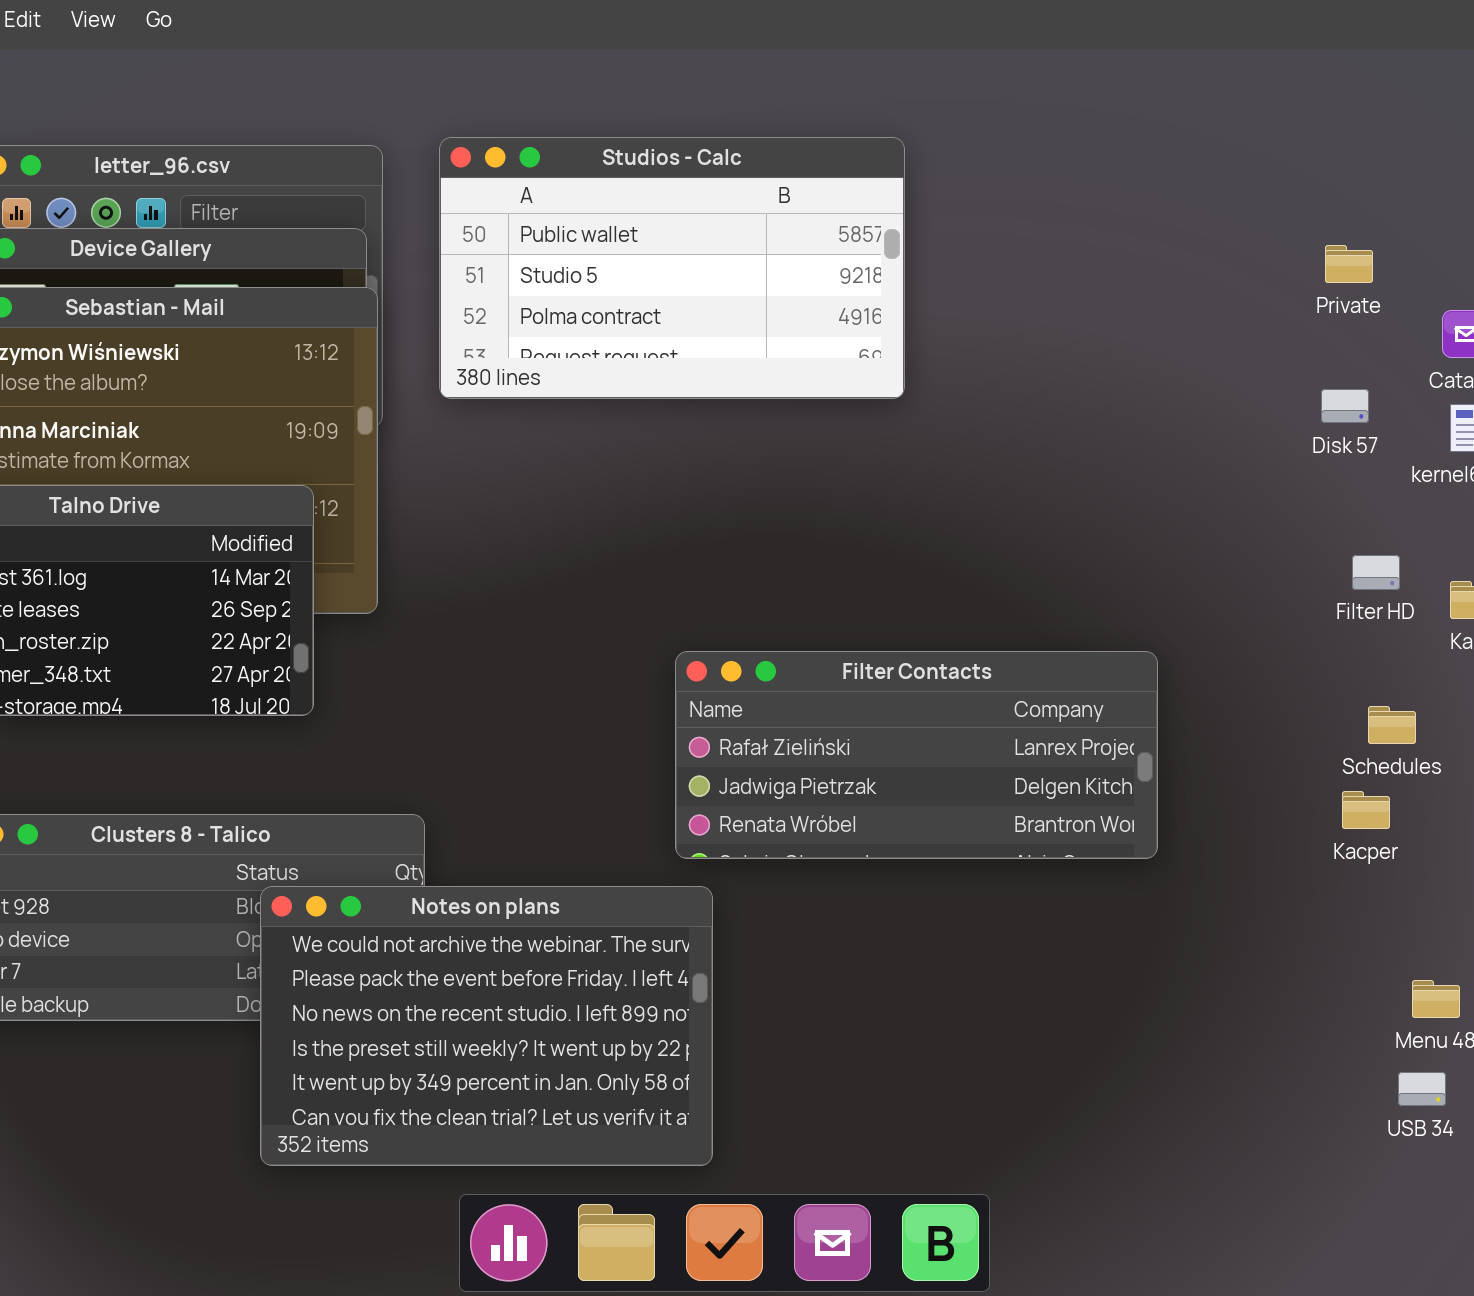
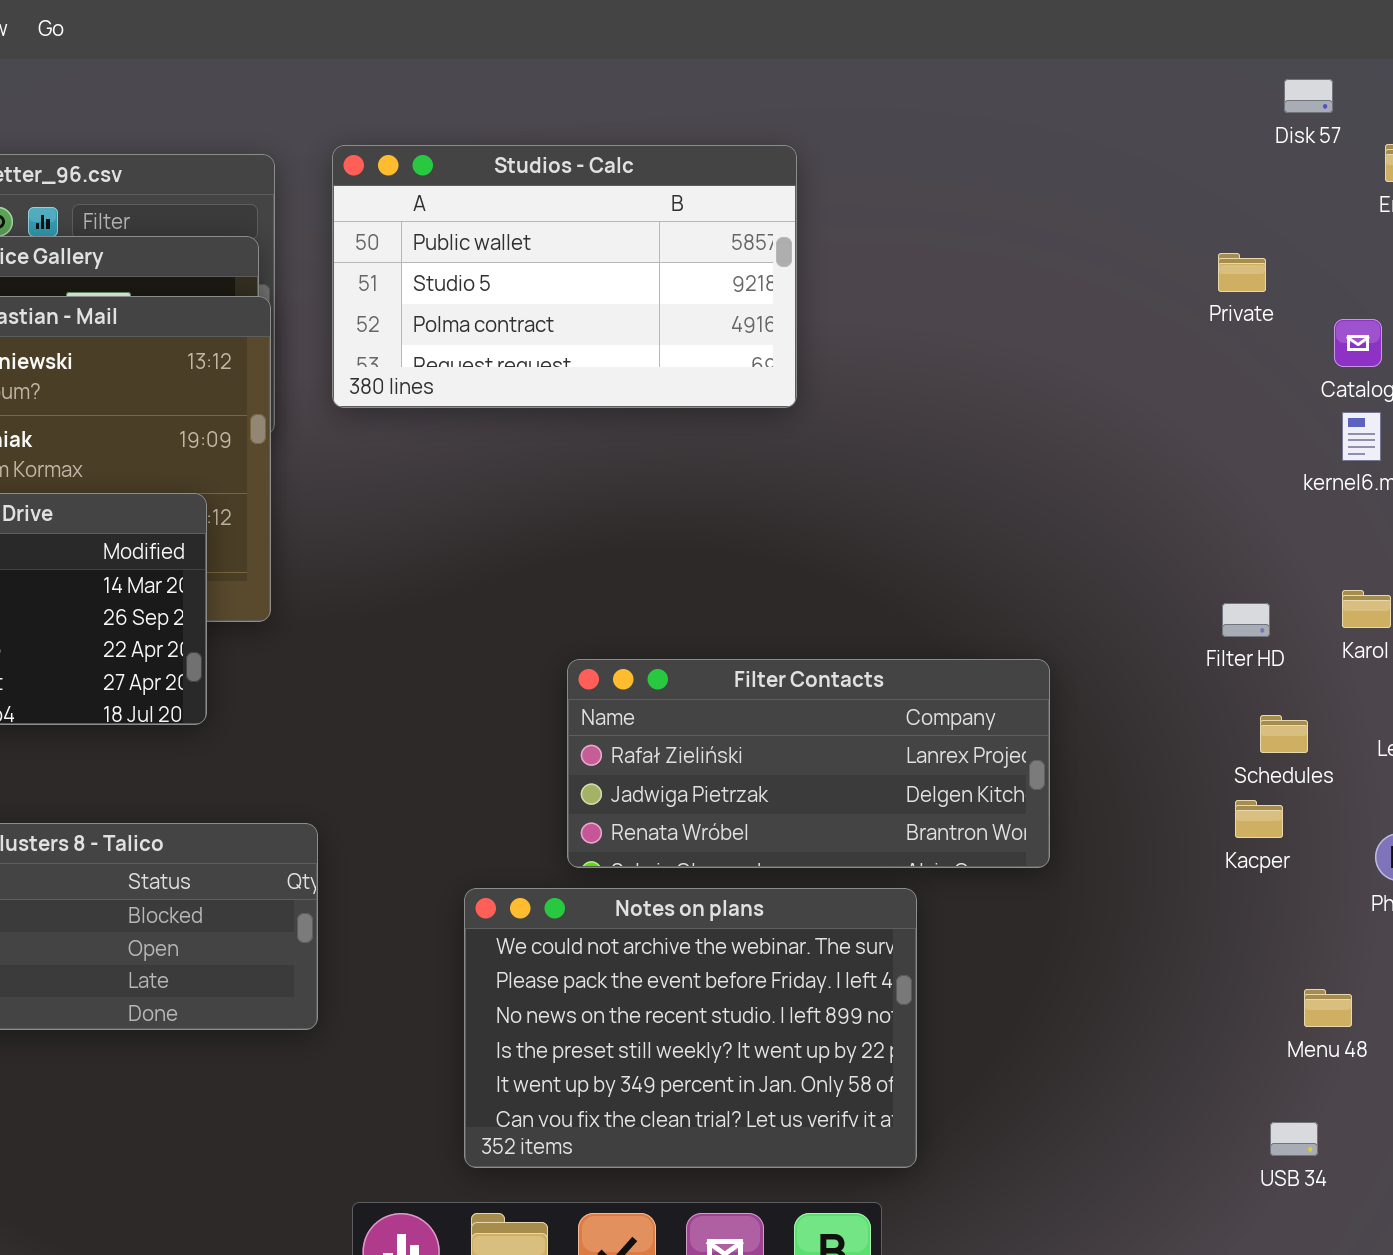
Disk 57: [1321,389,1369,423] -> [1284,79,1333,113], moved
Filter HD: [1352,555,1400,590] -> [1222,603,1270,637], moved
Notes on plans: [260,886,713,1166] -> [464,888,917,1168], moved
USB 34: [1398,1072,1446,1106] -> [1270,1122,1318,1156], moved

